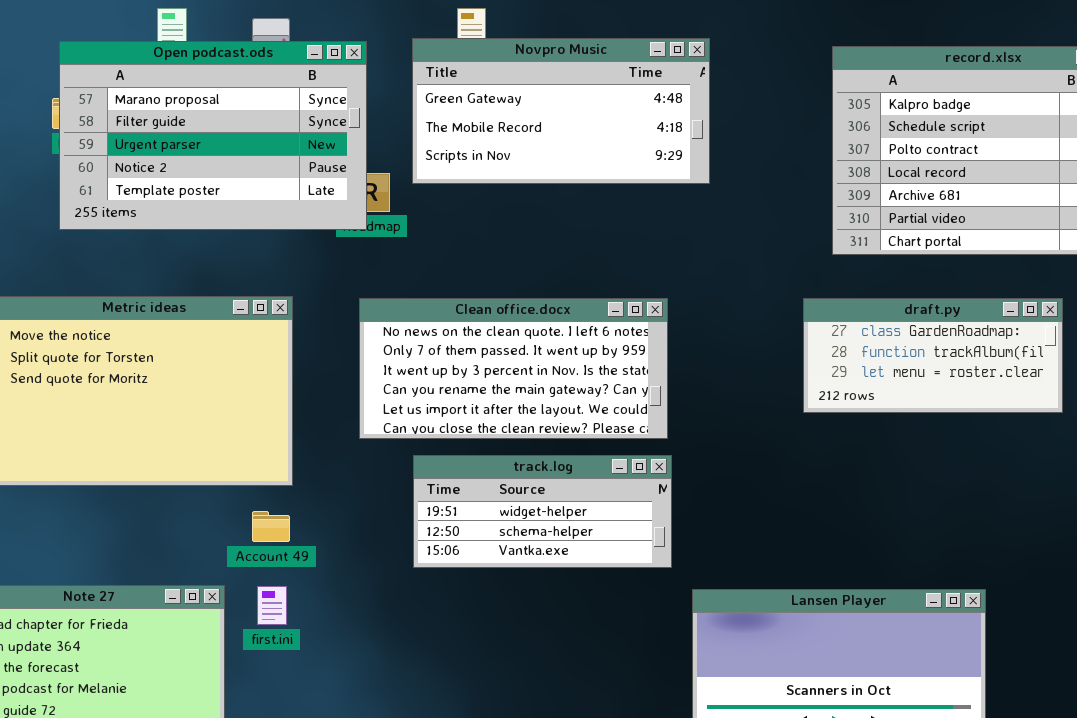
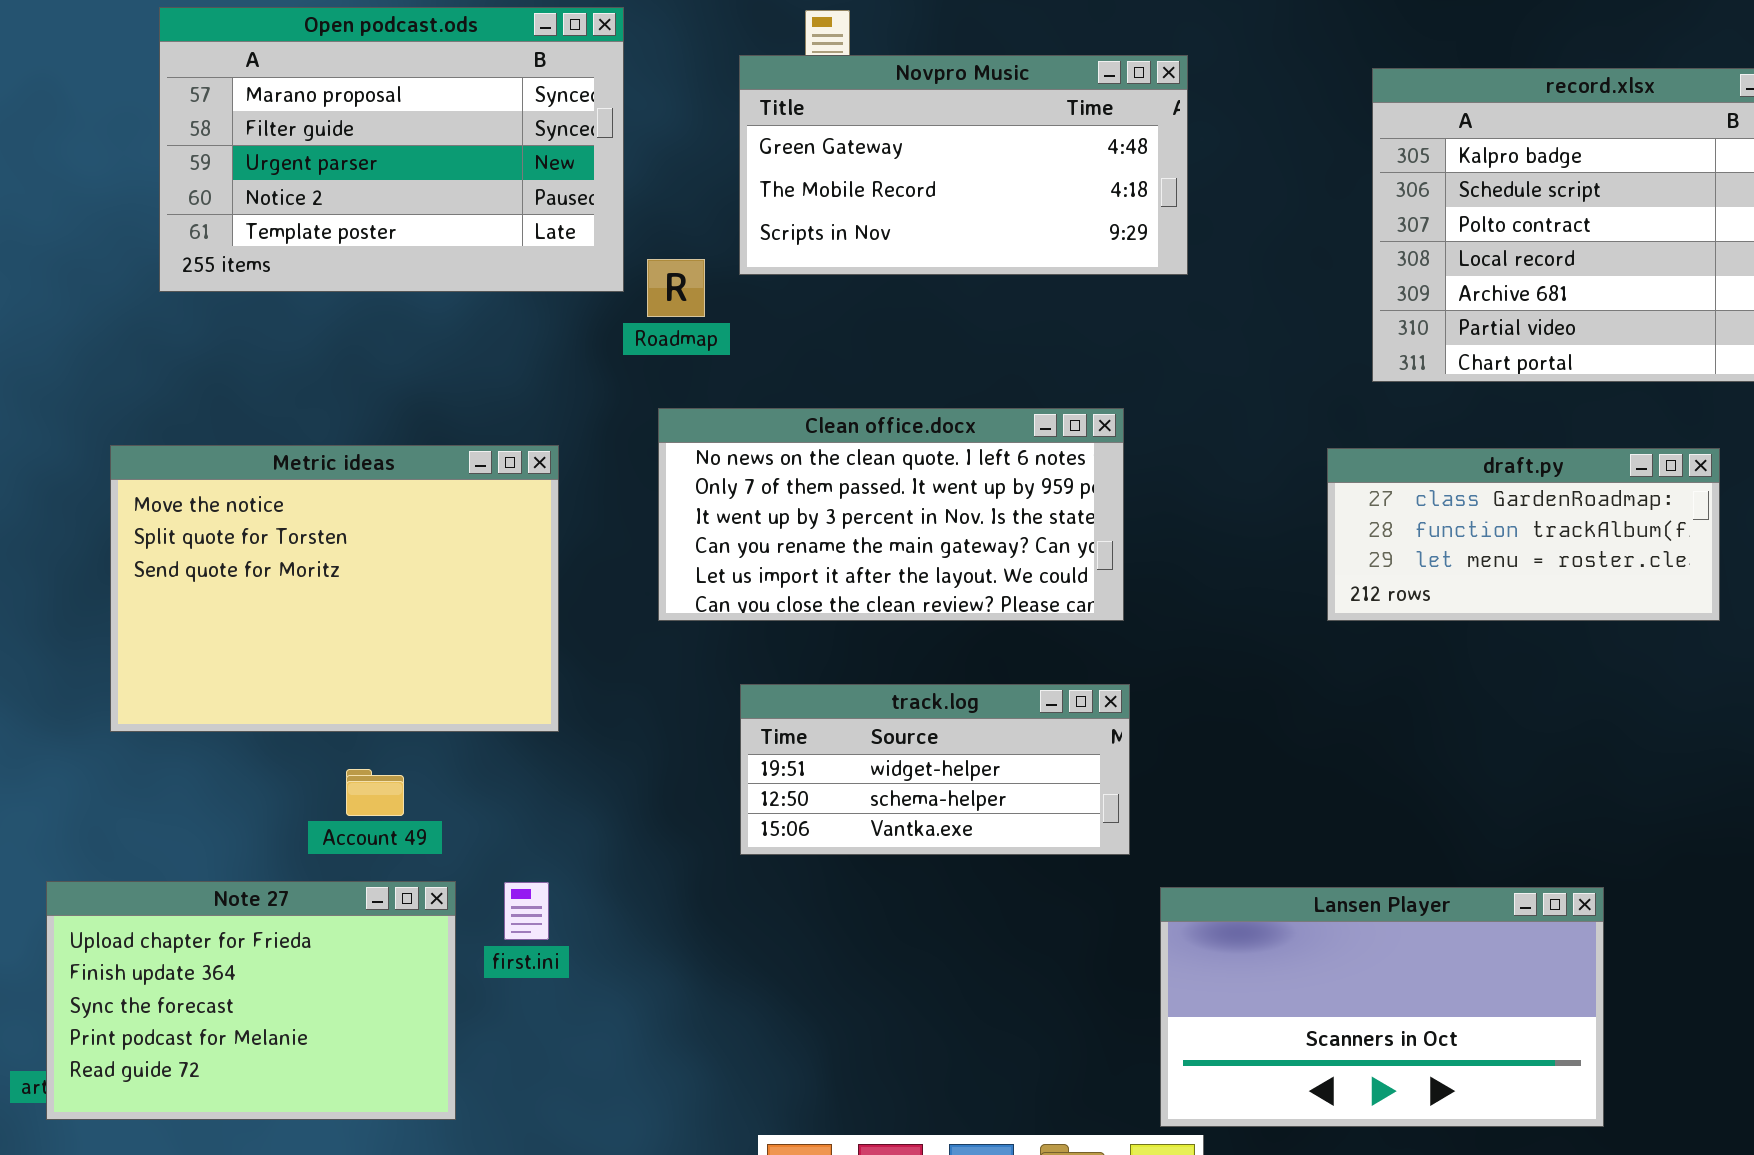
Open podcast.ods: [59,41,367,230] -> [159,7,624,292], moved
Clean office.docx: [359,298,668,439] -> [658,408,1124,621], moved
Account 49: [252,511,290,542] -> [346,769,404,816], moved

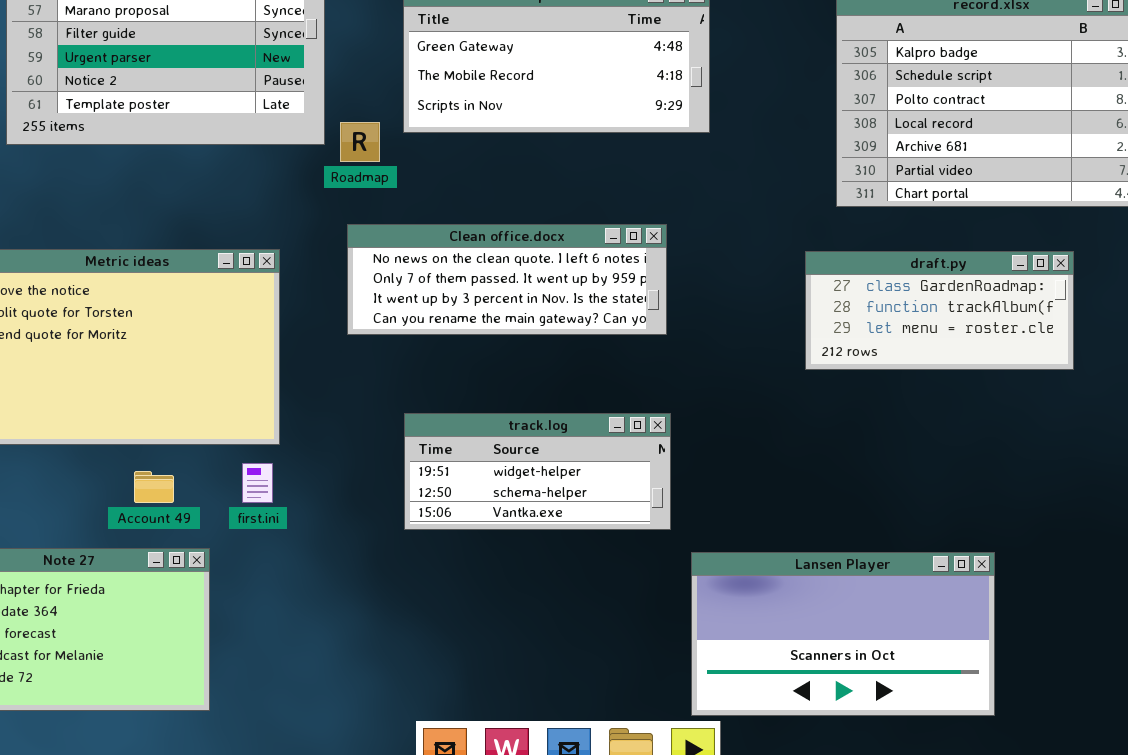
Clean office.docx: [658,408,1124,621] -> [347,224,667,335], resized
first.ini: [504,882,549,940] -> [242,463,273,503], moved

